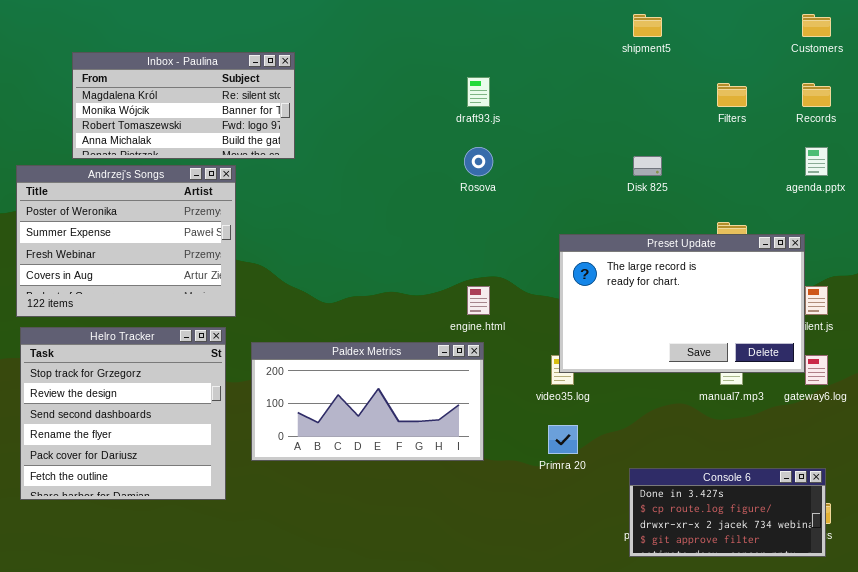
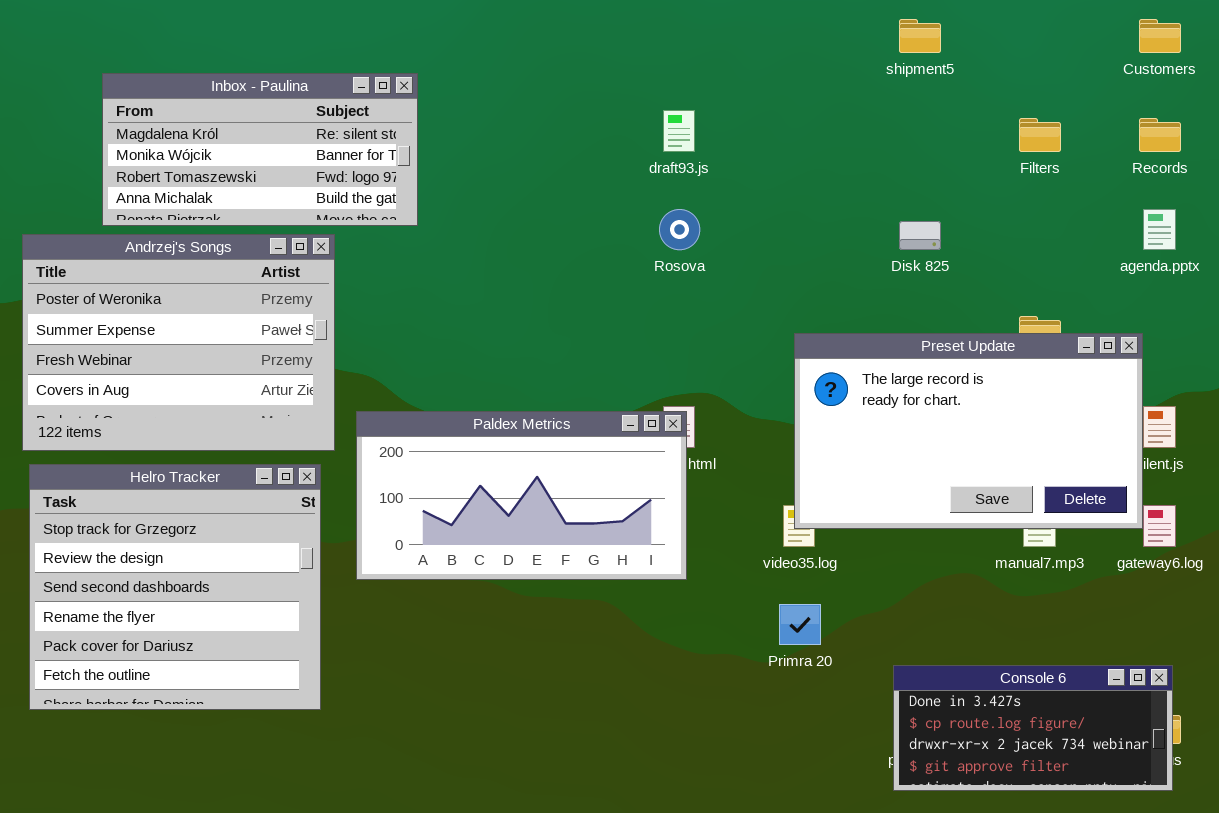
Paldex Metrics: [251,342,484,461] -> [356,411,687,580], moved

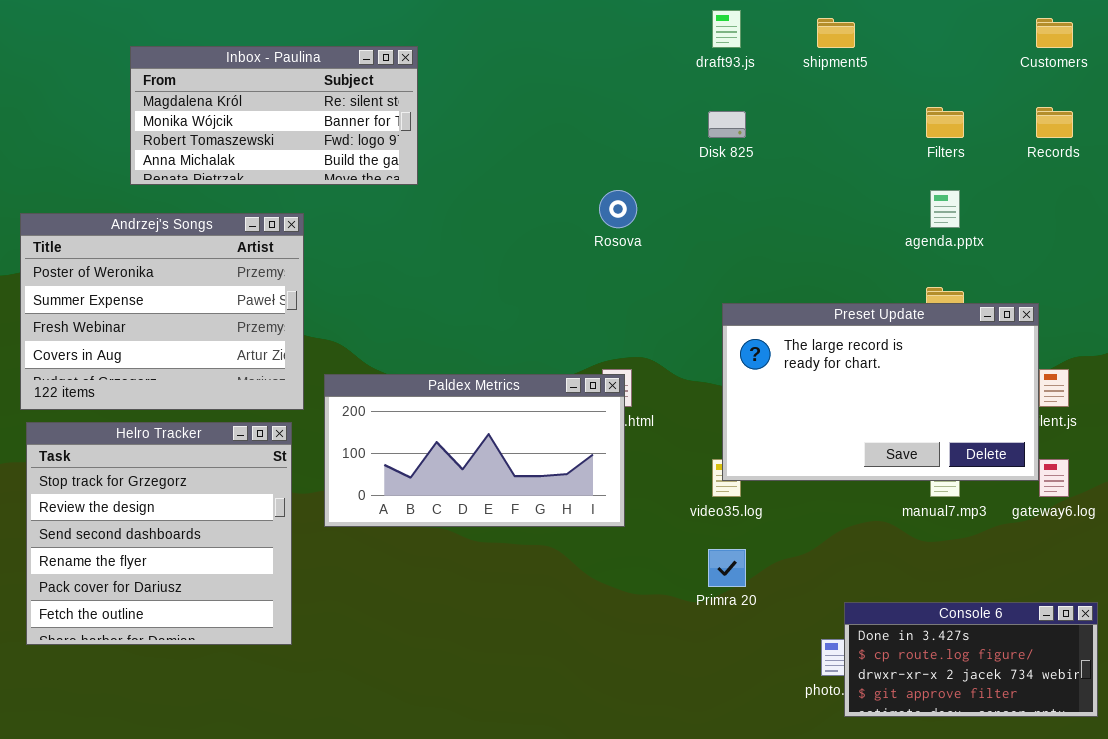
Inbox - Paulina: [102,73,418,226] -> [130,46,418,185], moved
draft93.js: [663,110,695,152] -> [712,10,741,48], moved
agenda.pptx: [1143,209,1176,250] -> [930,190,960,228], moved
Disk 825: [899,221,941,250] -> [708,111,746,138], moved
Console 6: [893,665,1173,791] -> [844,602,1098,717], moved

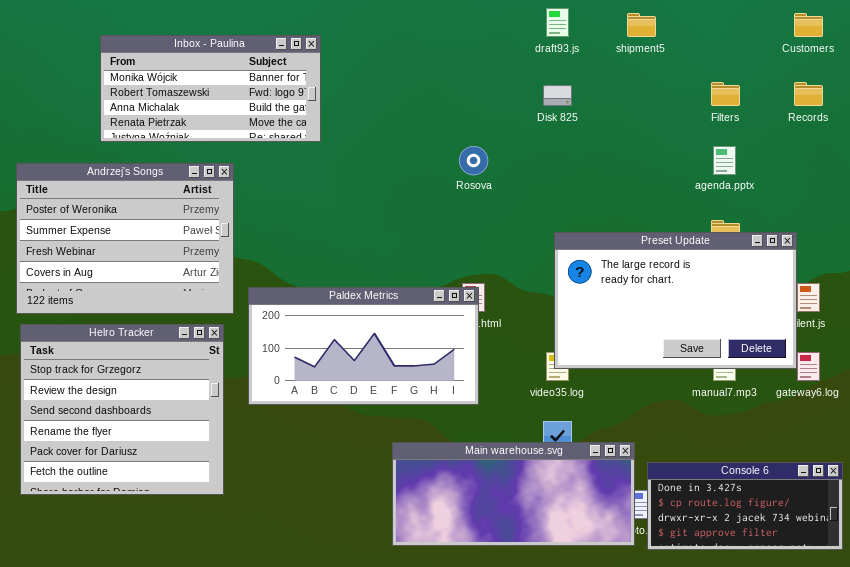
Inbox - Paulina: [130,46,418,185] -> [100,35,321,142], scrolled down 1 row
Main warehouse.svg: none -> [392,442,635,546], opened

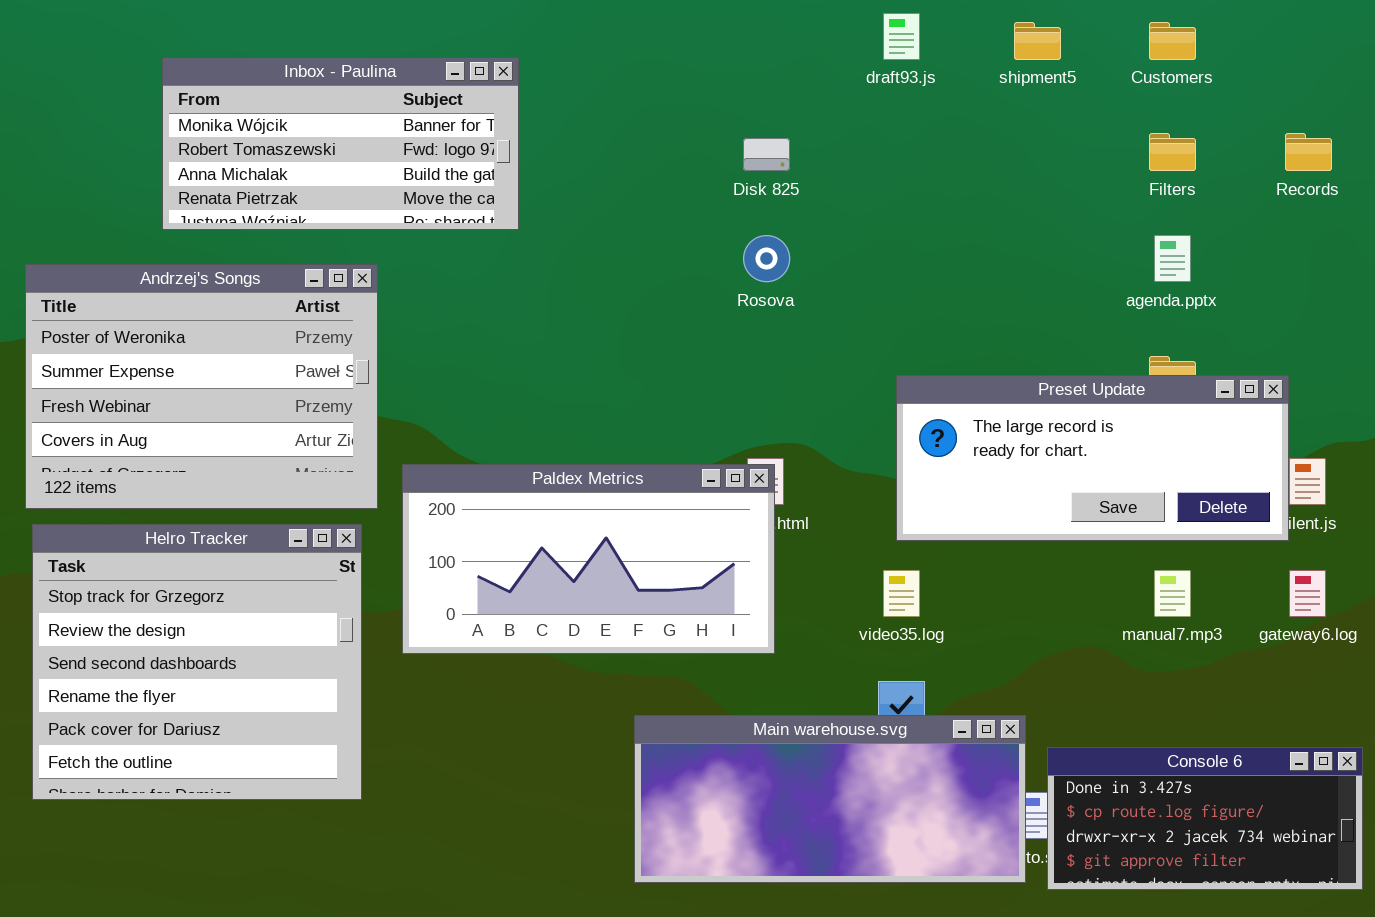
Customers: [794,13,823,37] -> [1149,22,1196,60], moved
Disk 825: [543,85,572,106] -> [743,138,790,171], moved
Preset Update: [554,232,797,369] -> [896,375,1289,541], resized

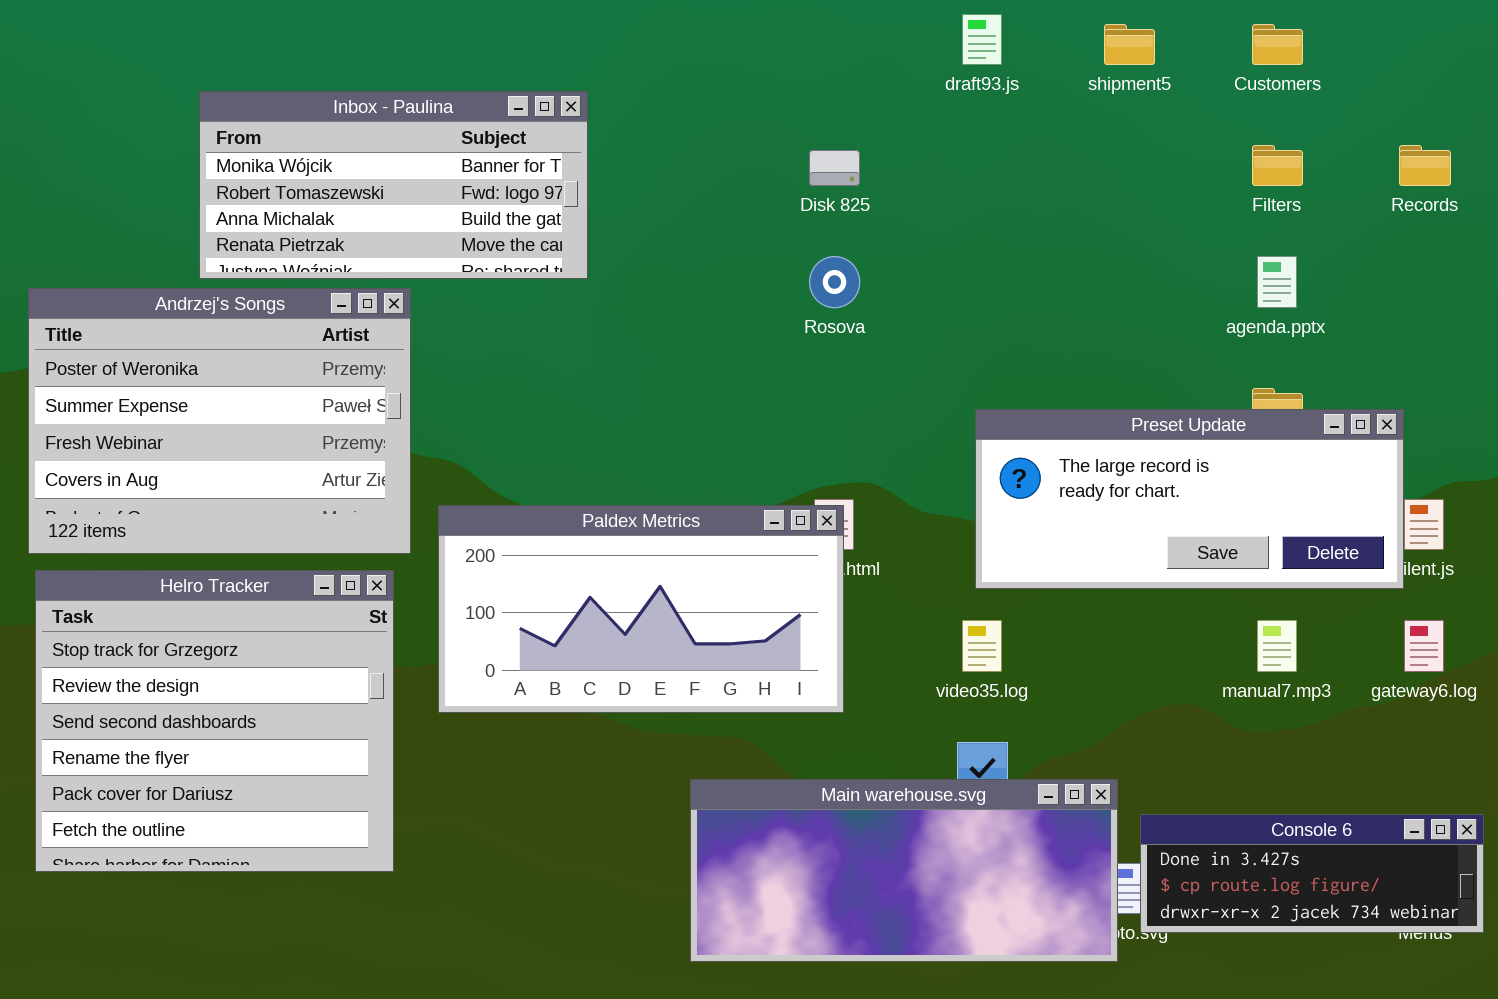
Inbox - Paulina: [162,57,519,230] -> [199,91,588,279], moved
Console 6: [1047,747,1363,890] -> [1140,814,1484,933], resized

